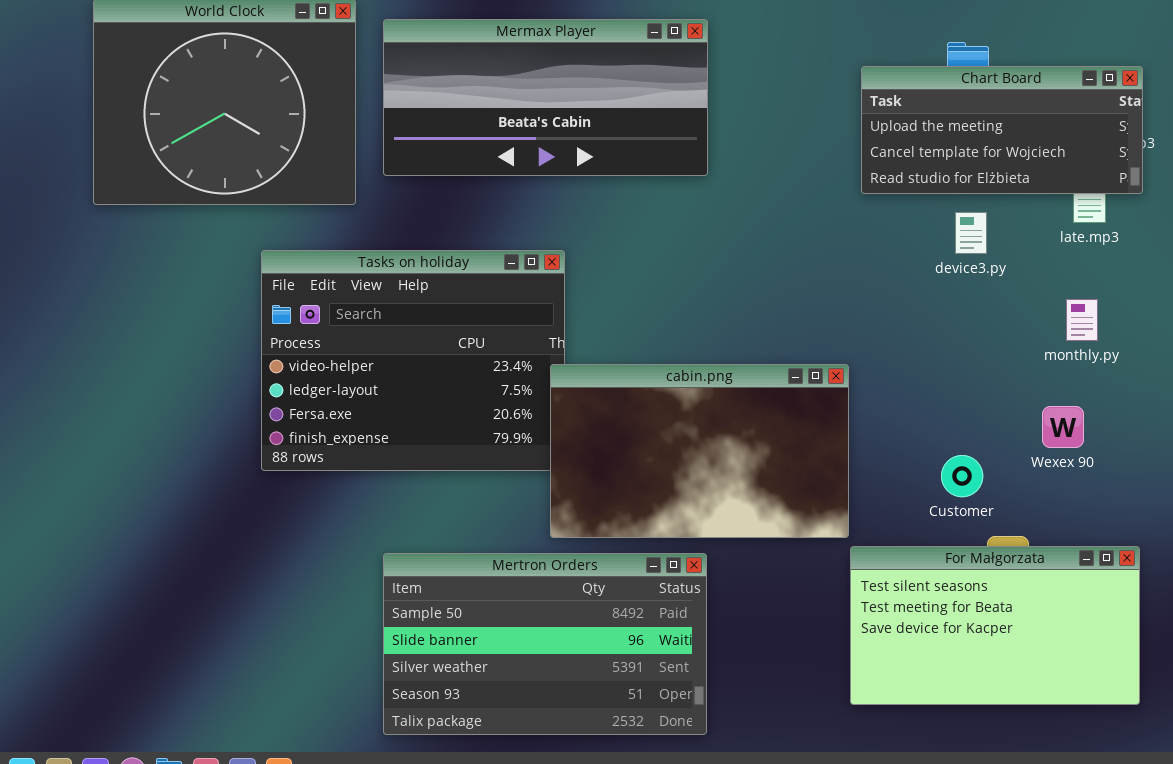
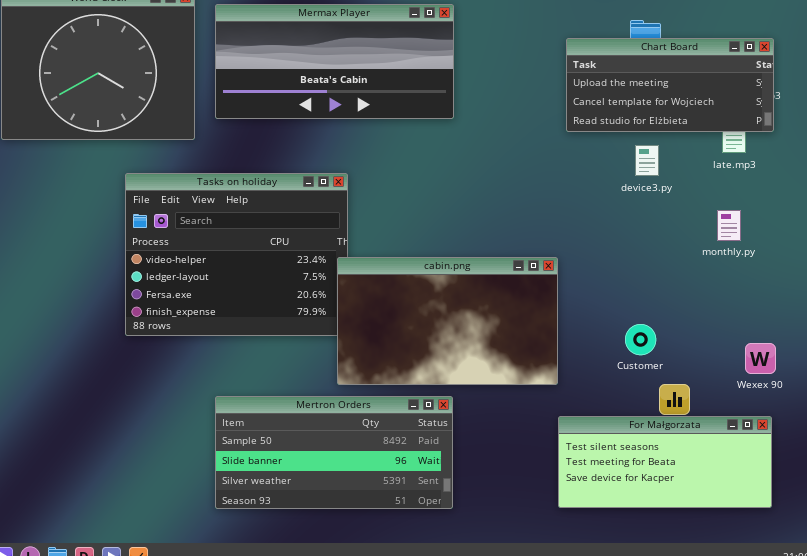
Wexex 90: [1042,406,1084,448] -> [745,343,776,374], moved
For Małgorzata: [850,546,1140,705] -> [558,416,772,508], resized
Mertron Orders: [383,553,707,735] -> [215,396,453,509], resized

